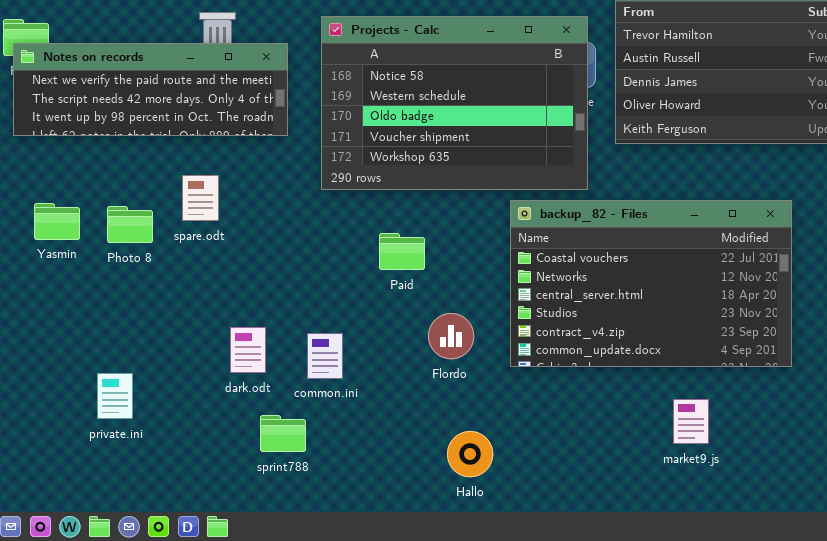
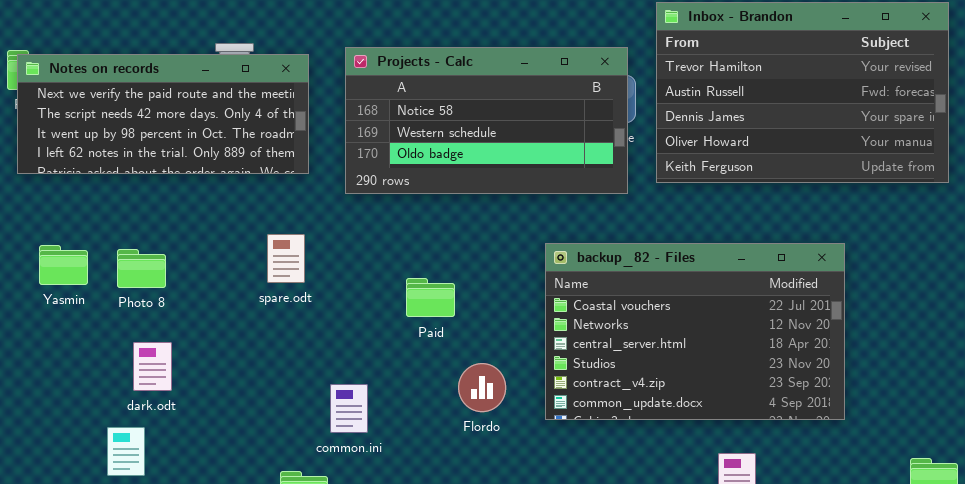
Projects - Calc: [321,16,588,190] -> [345,47,628,194], resized
Notes on records: [13,43,288,136] -> [17,54,309,174], resized
spare.odt: [182,175,219,221] -> [267,234,305,283], moved
dark.odt: [230,327,266,373] -> [133,342,172,391], moved

